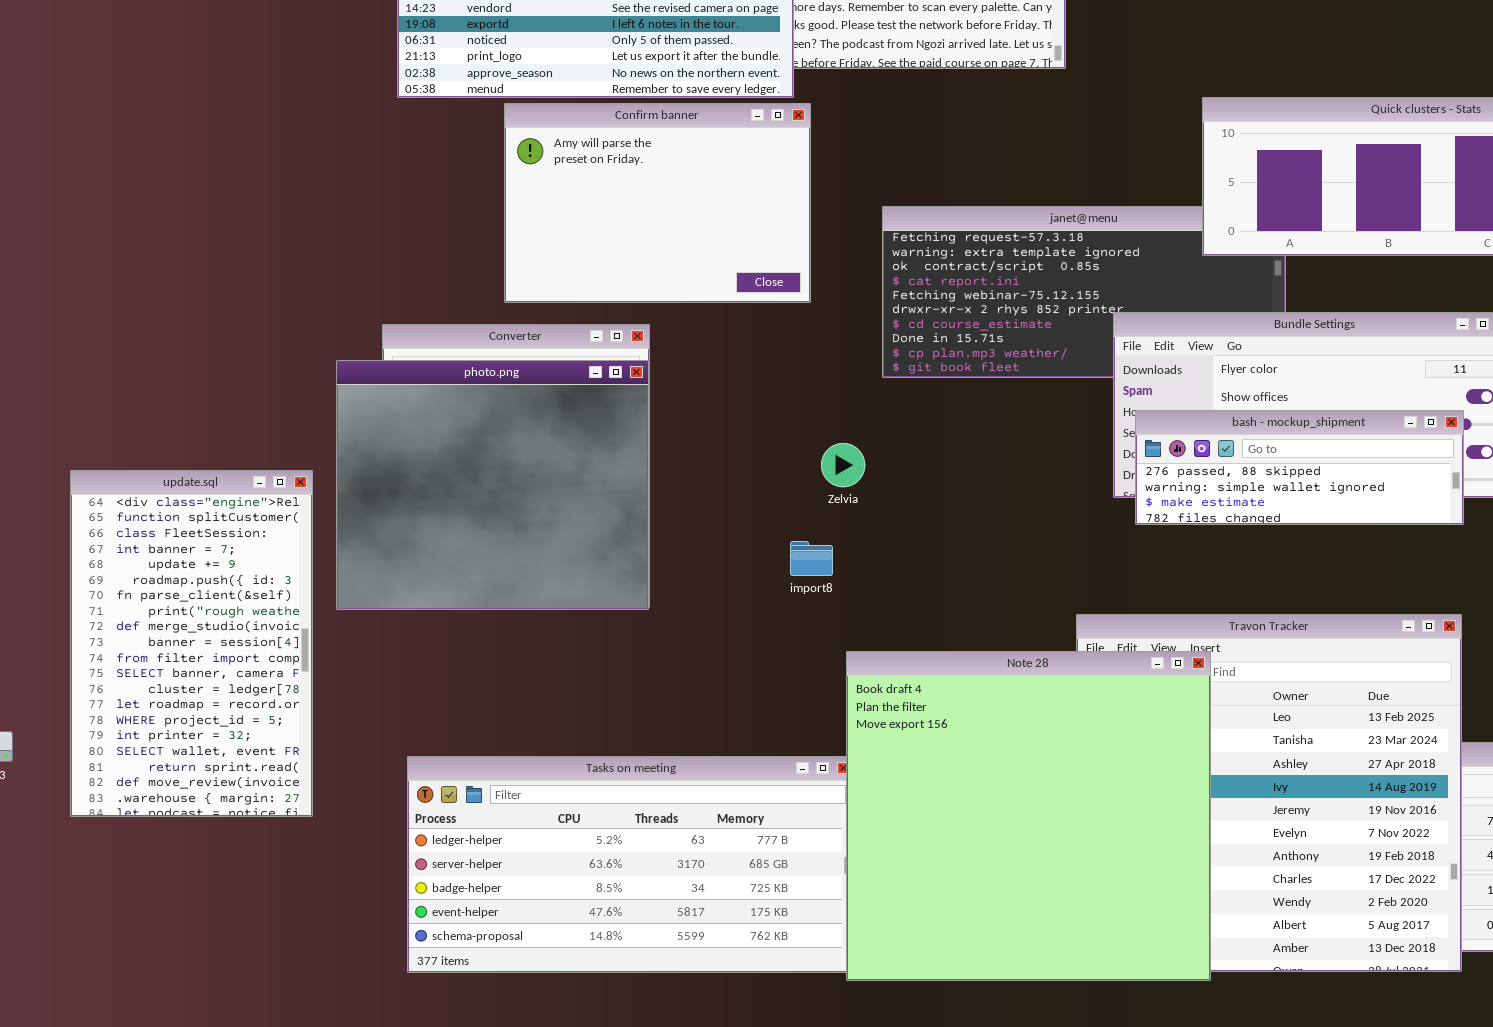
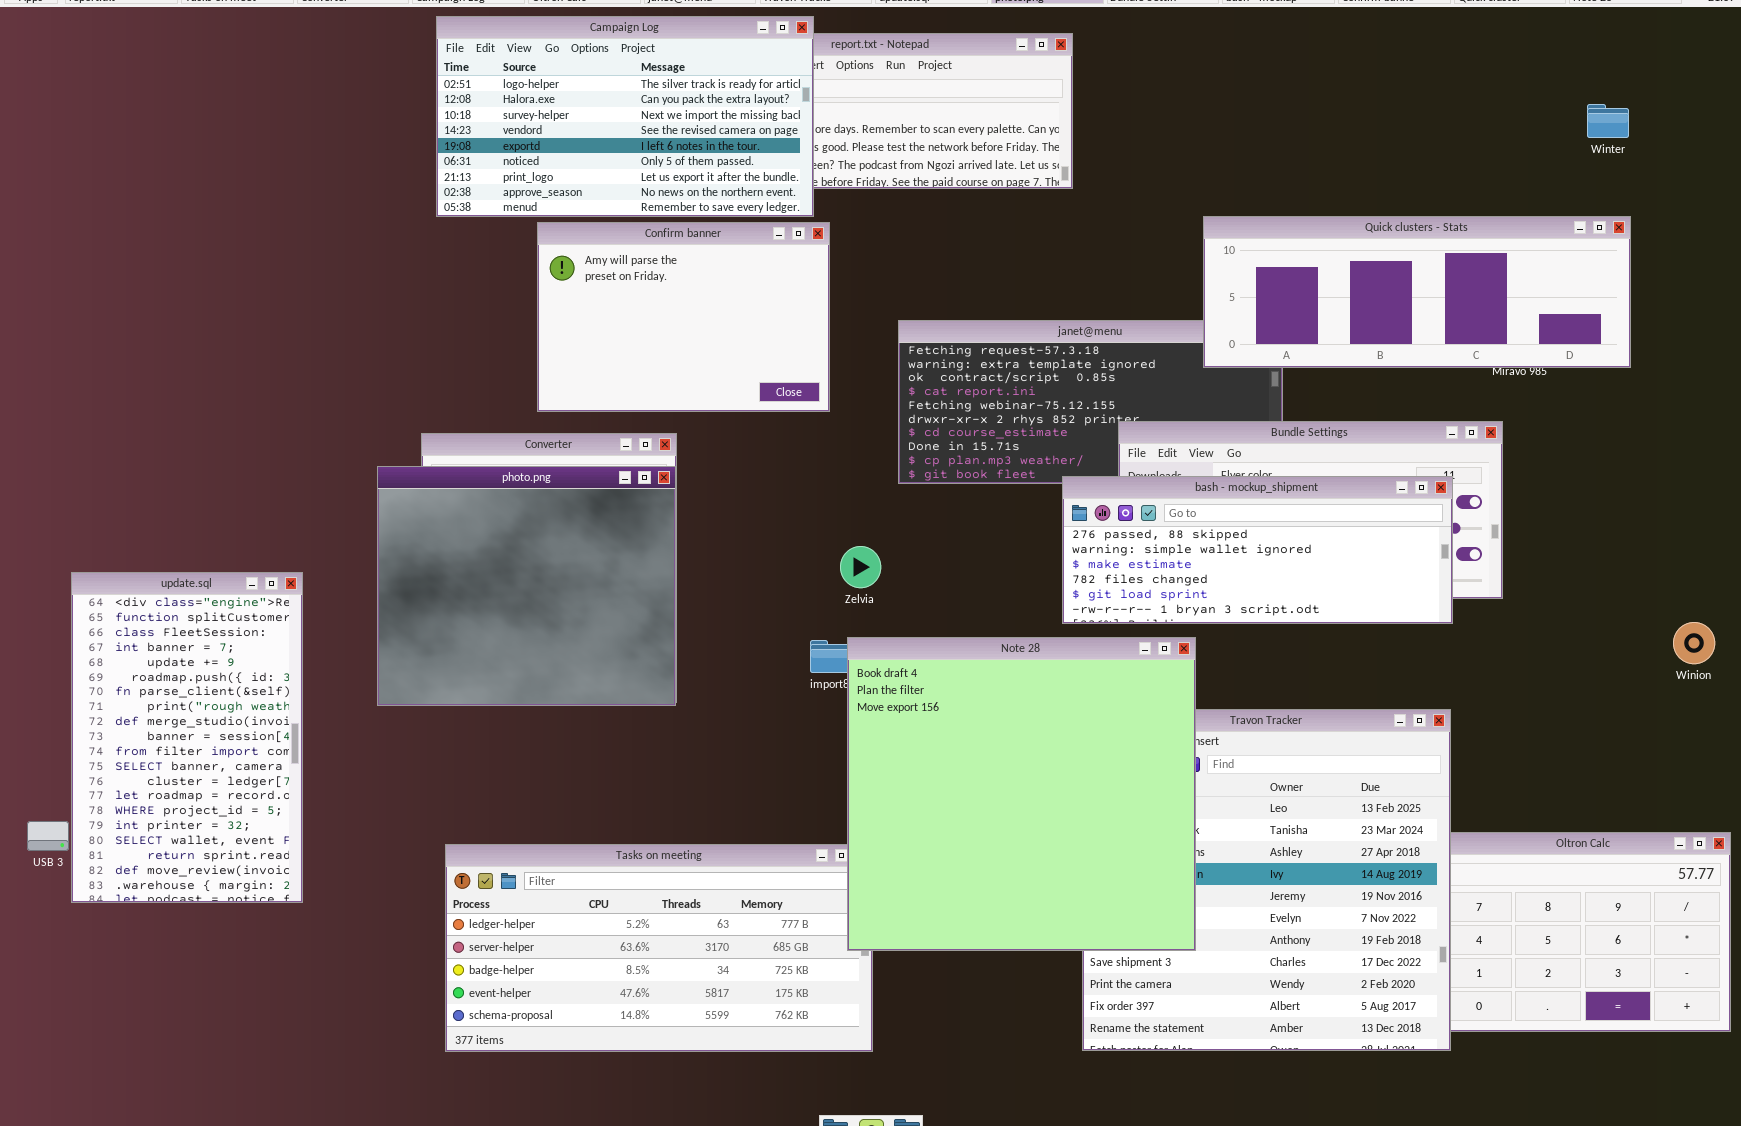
bash - mockup_shipment: [1135,410,1464,525] -> [1062,476,1453,624], resized
update.sql: [70,470,313,817] -> [71,572,303,903], moved
Note 28: [846,651,1211,981] -> [847,637,1196,951], moved

